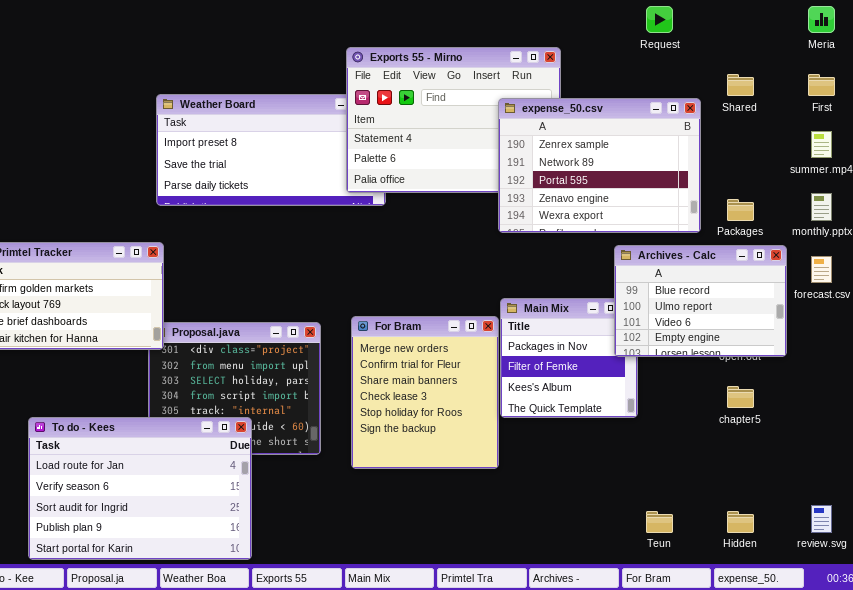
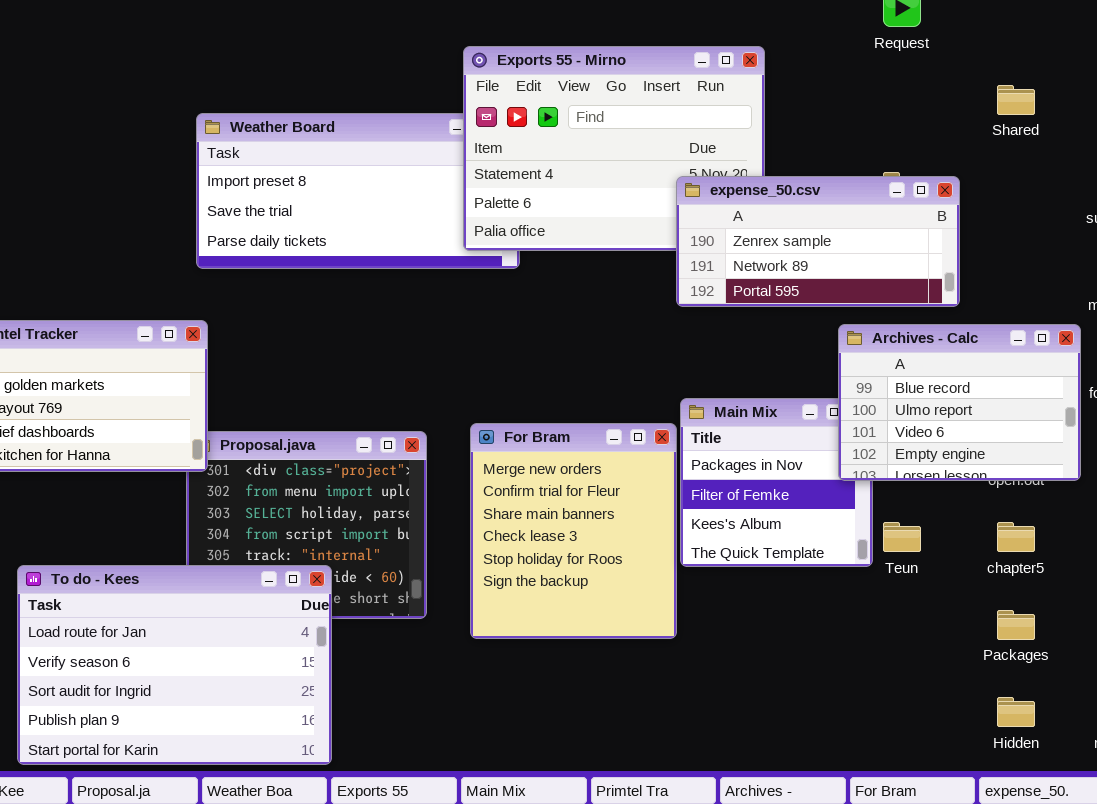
expense_50.csv: [498,98,701,233] -> [676,176,960,307], resized
Packages: [727,199,754,221] -> [997,610,1035,640], moved
Teun: [646,511,673,533] -> [883,522,921,552], moved

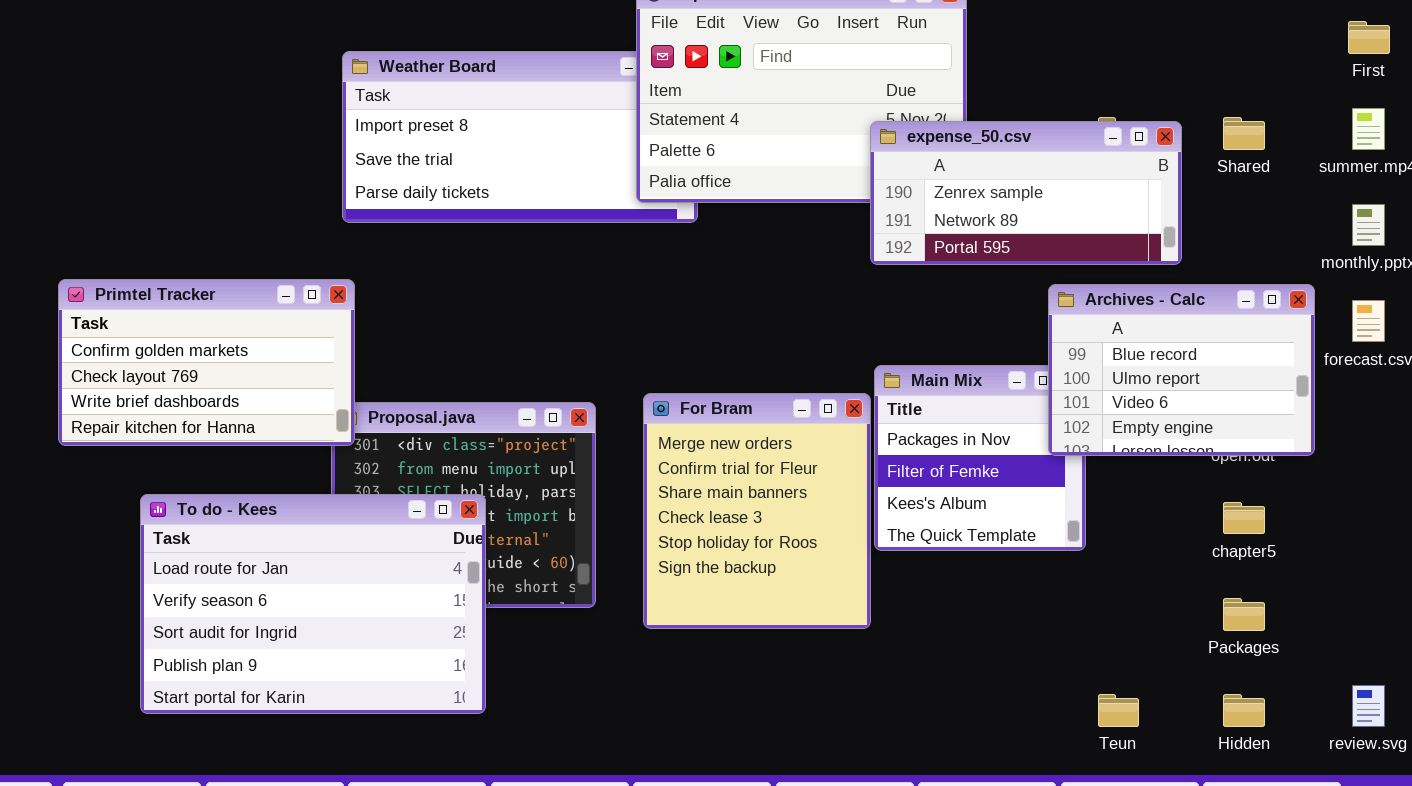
Shared: [997,85,1035,115] -> [1223,117,1265,150], moved
Teun: [883,522,921,552] -> [1098,694,1139,727], moved
To do - Kees: [17,565,332,765] -> [140,494,486,714], moved

